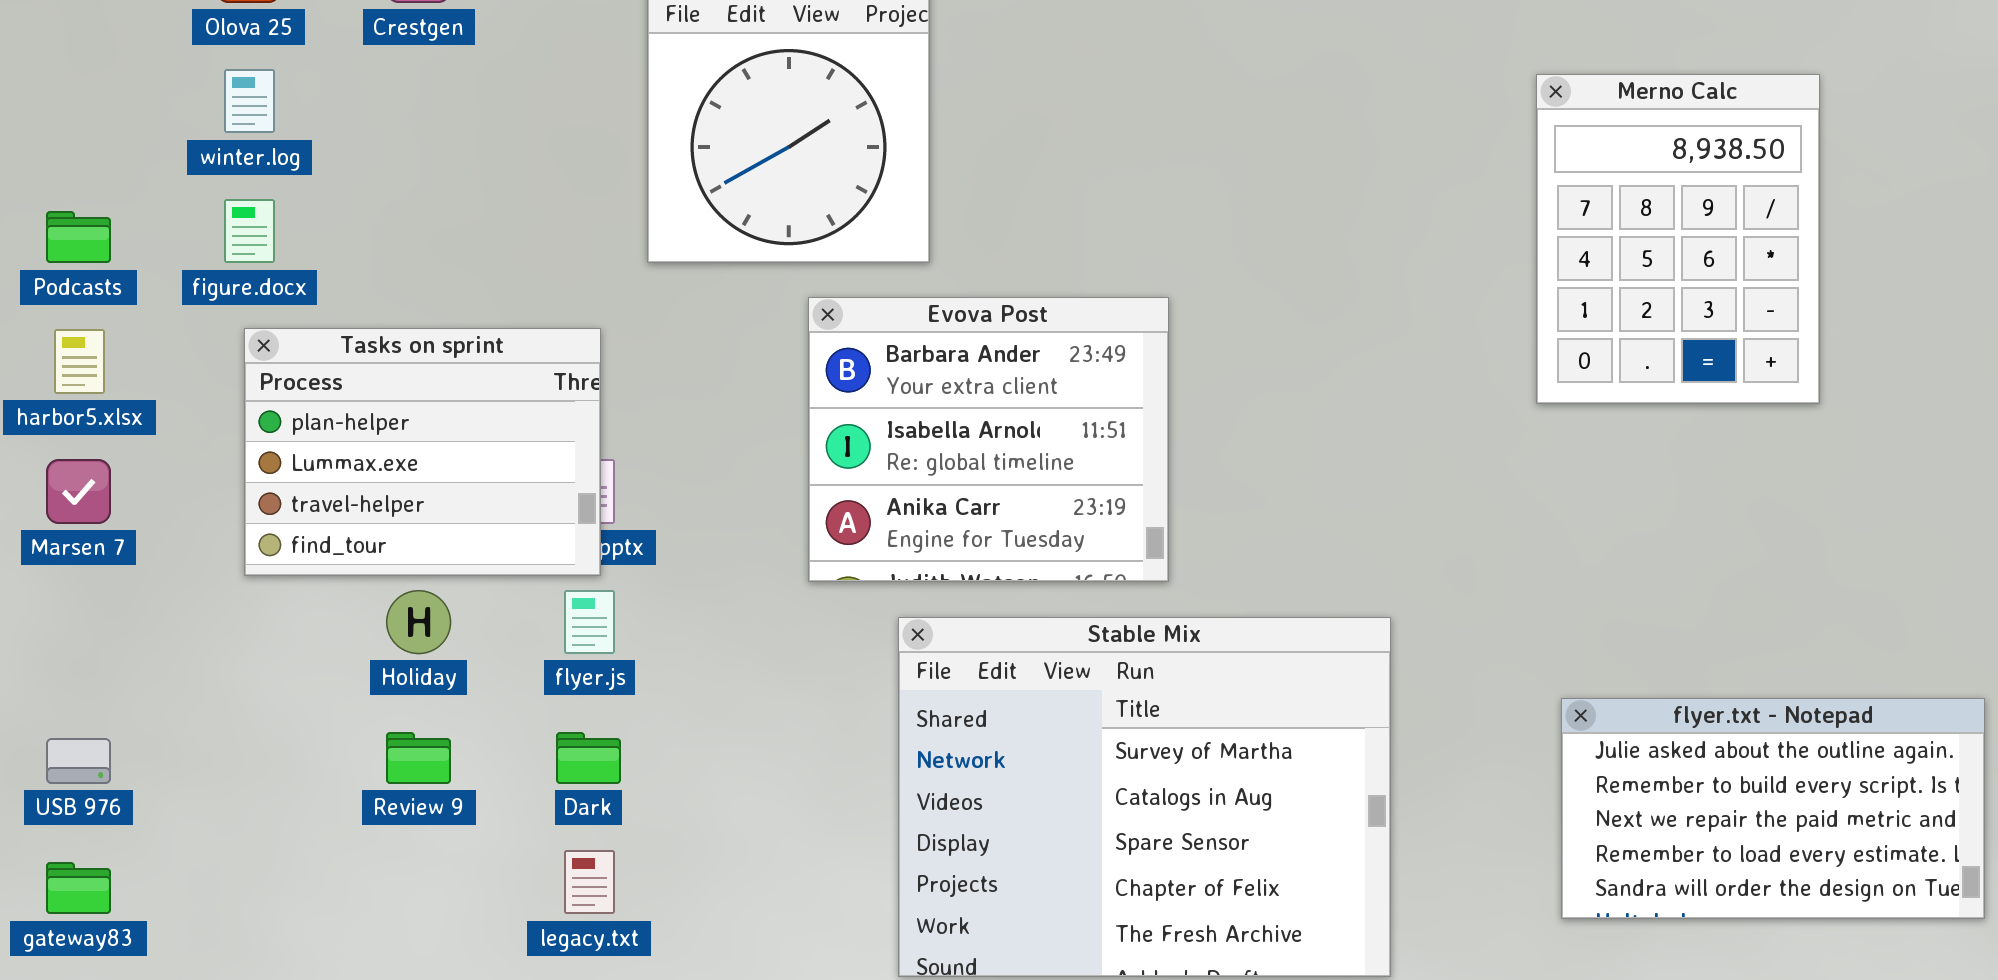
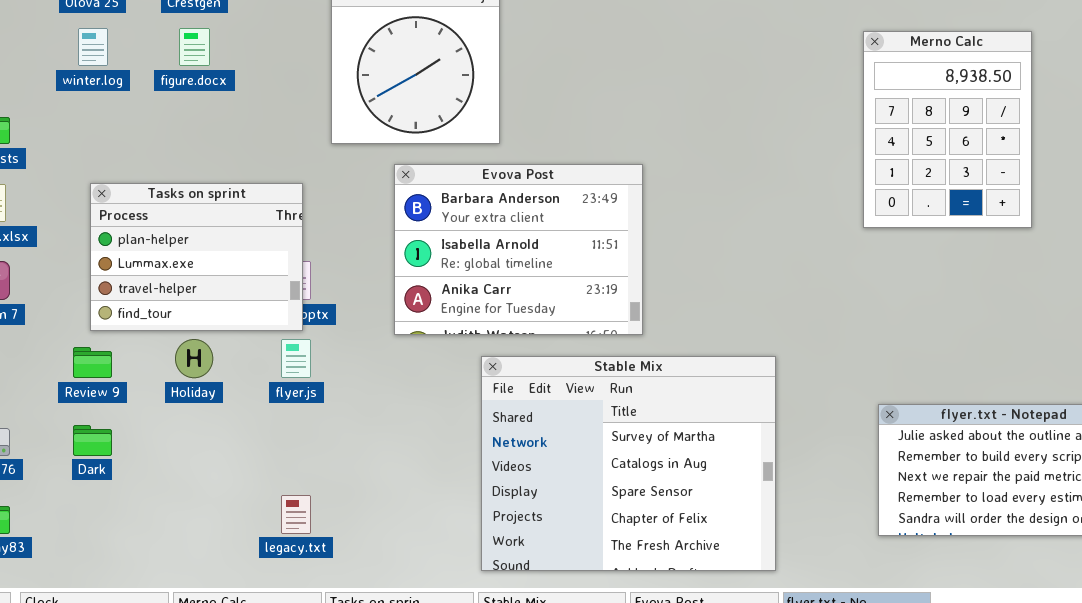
figure.docx: [224,199,275,263] -> [179,28,210,66], moved
Evova Post: [808,297,1169,582] -> [394,164,643,335], resized
Review 9: [386,732,451,784] -> [73,347,112,378], moved
Dark: [556,732,621,784] -> [73,425,112,456], moved

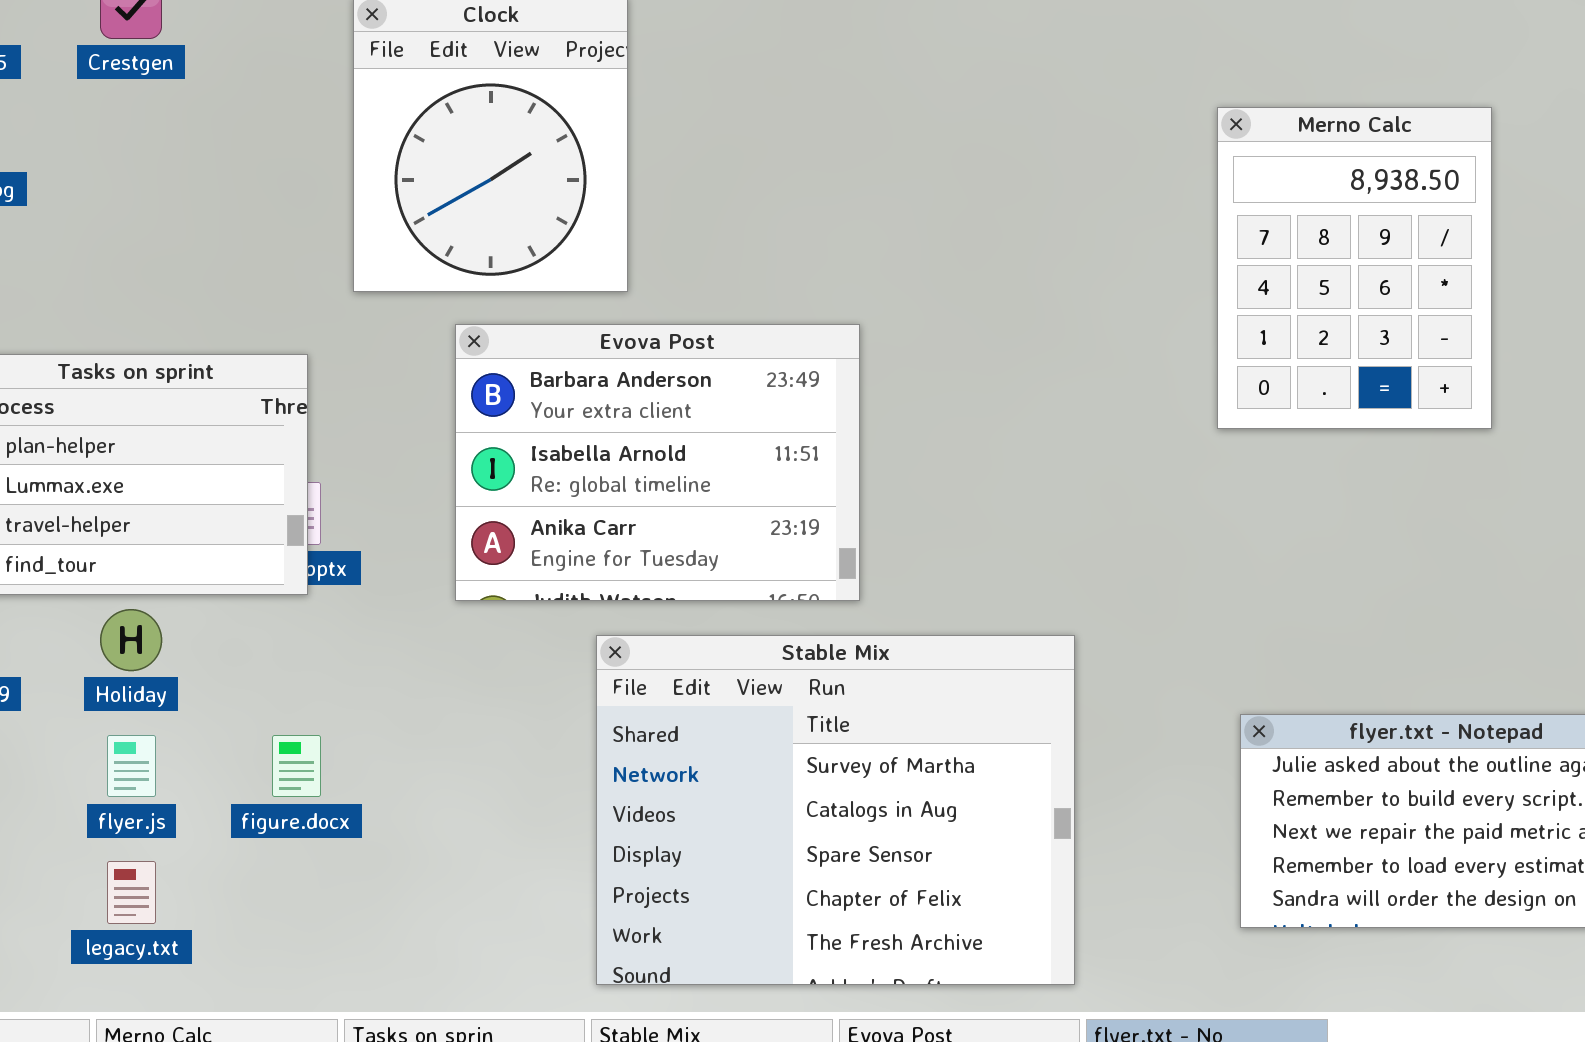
figure.docx: [179,28,210,66] -> [272,735,321,797], moved
flyer.js: [281,339,311,378] -> [107,735,156,797], moved
legacy.txt: [281,495,311,534] -> [107,861,156,924], moved

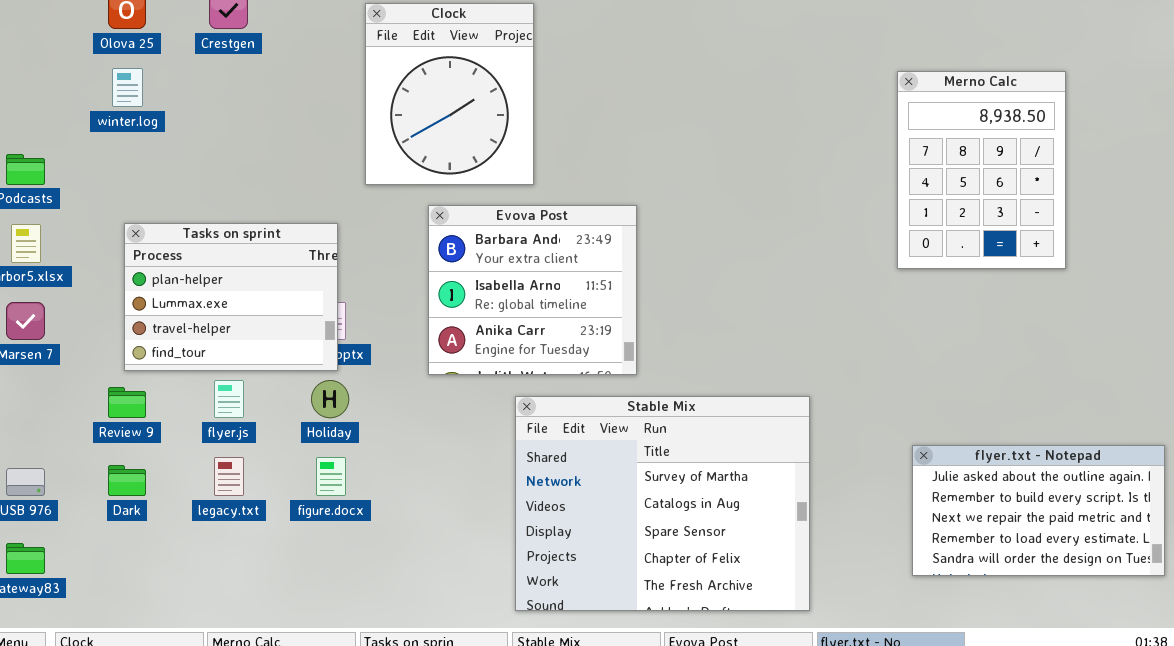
Evova Post: [455,324,860,601] -> [428,205,637,375], resized
Holiday: [100,609,162,671] -> [311,380,349,418], moved
flyer.js: [107,735,156,797] -> [214,380,244,418], moved
legacy.txt: [107,861,156,924] -> [214,457,244,496], moved

